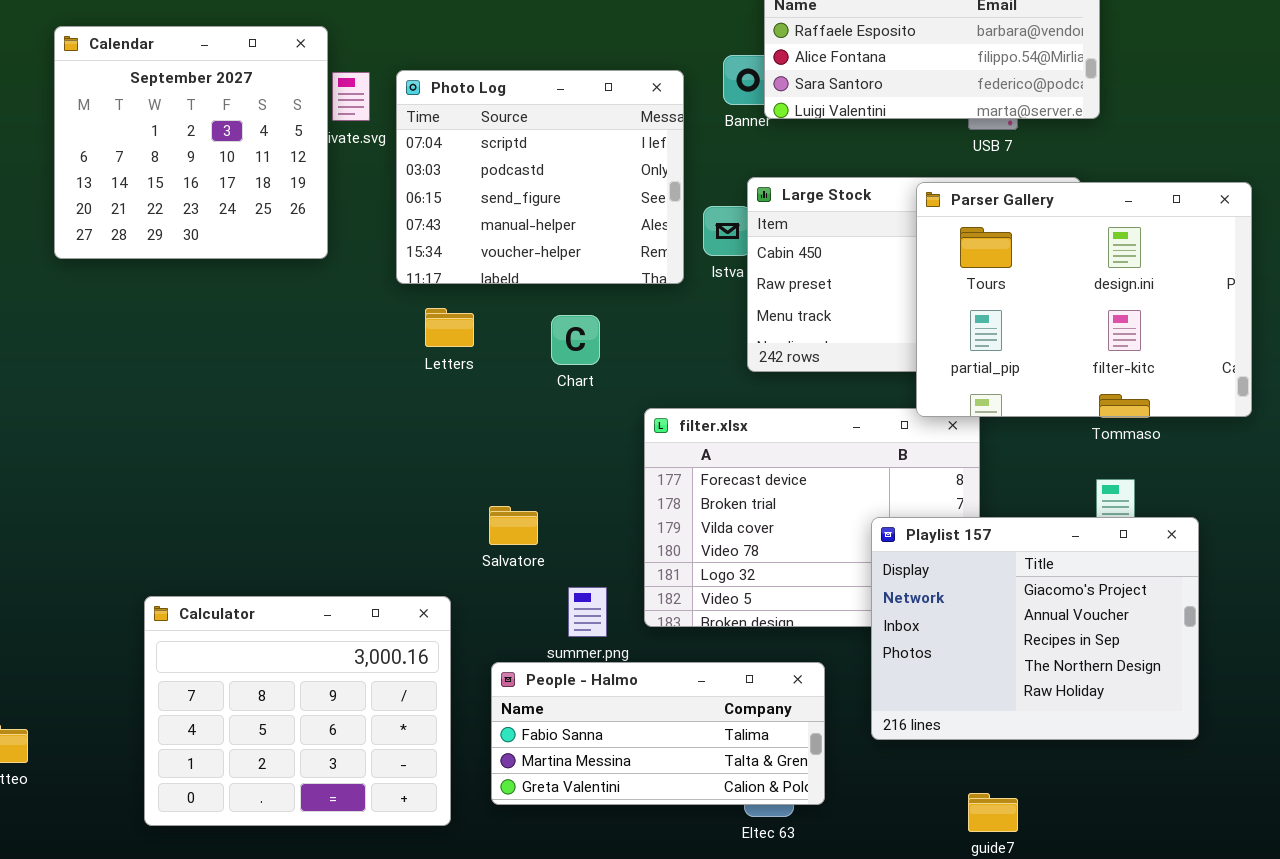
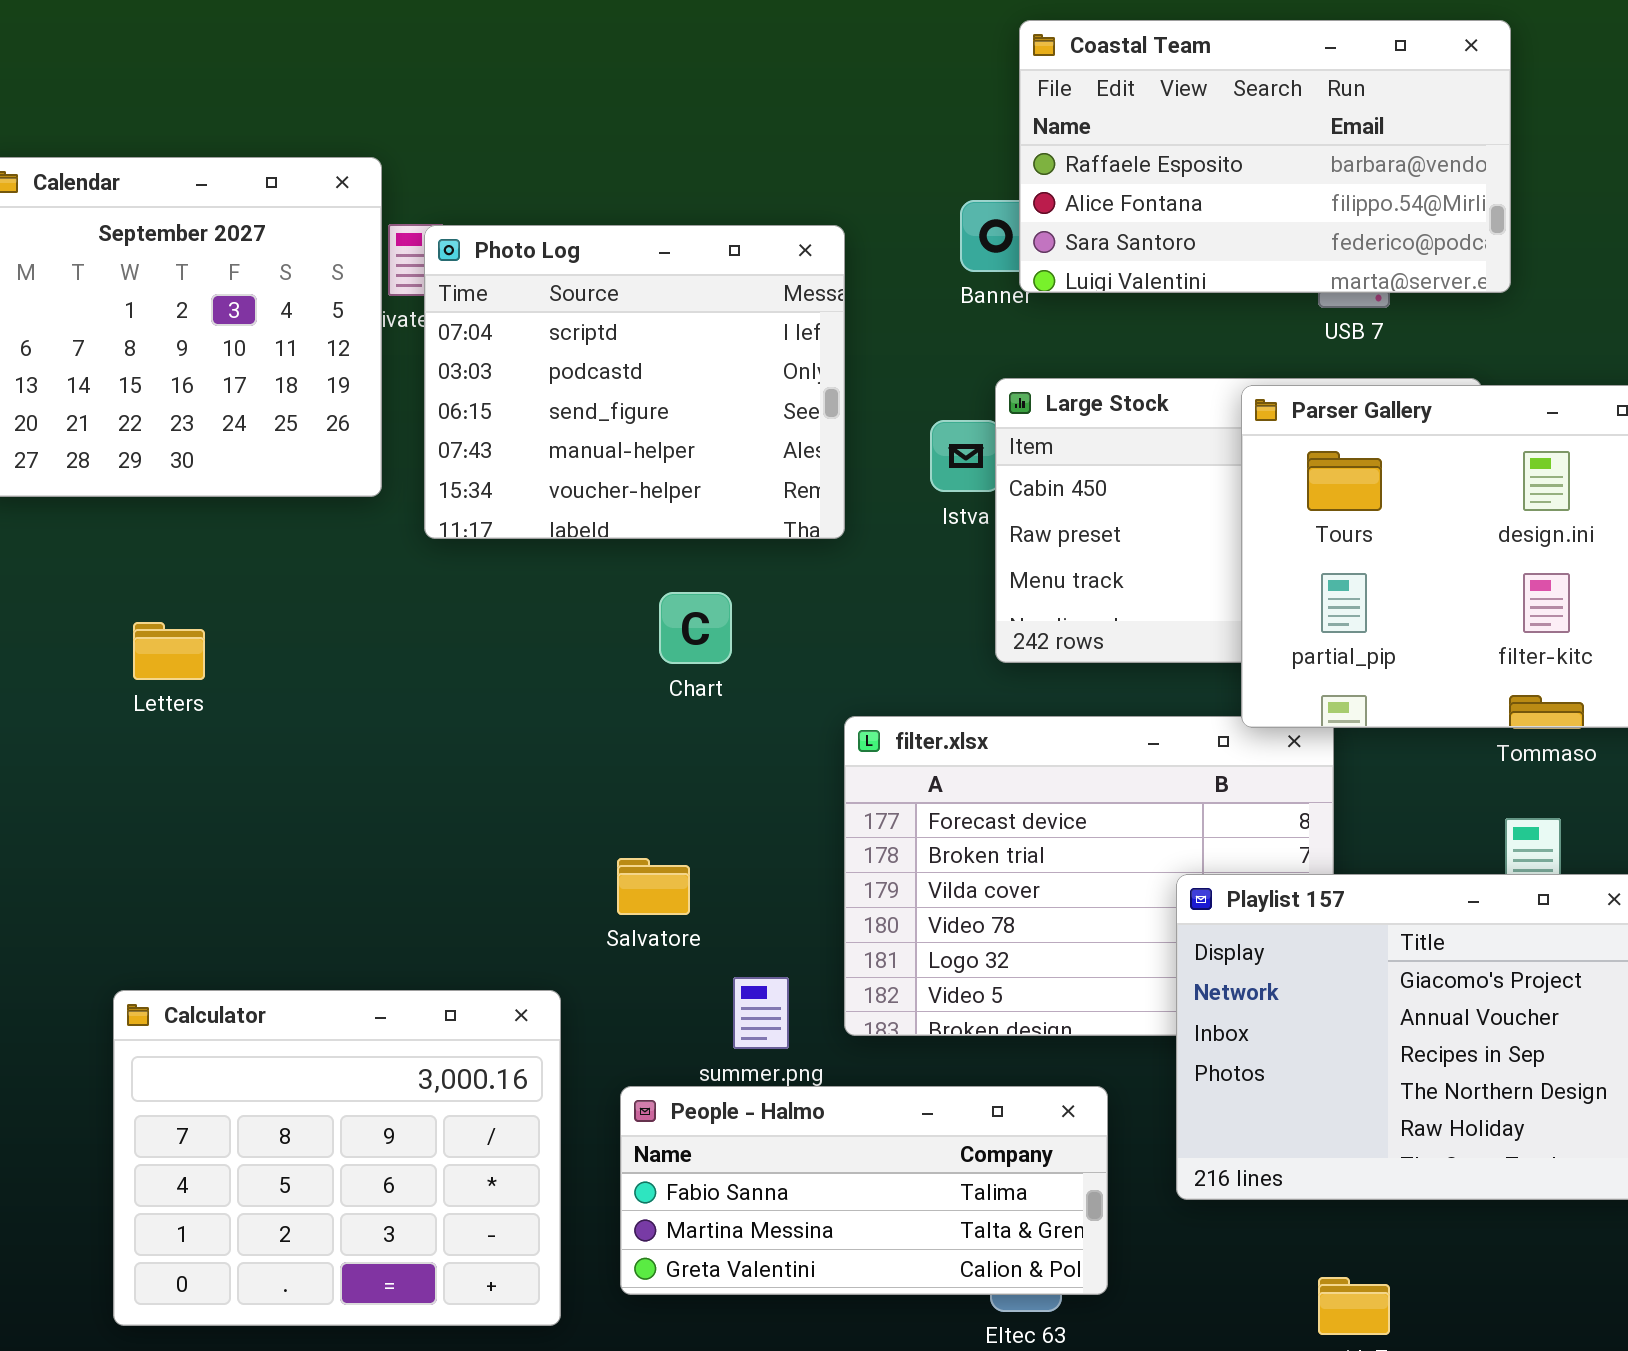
Photo Log: [396,70,684,284] -> [424,225,845,539], moved
Letters: [425,308,474,347] -> [133,622,205,680], moved
Chart: [551,315,600,365] -> [659,592,732,664], moved

